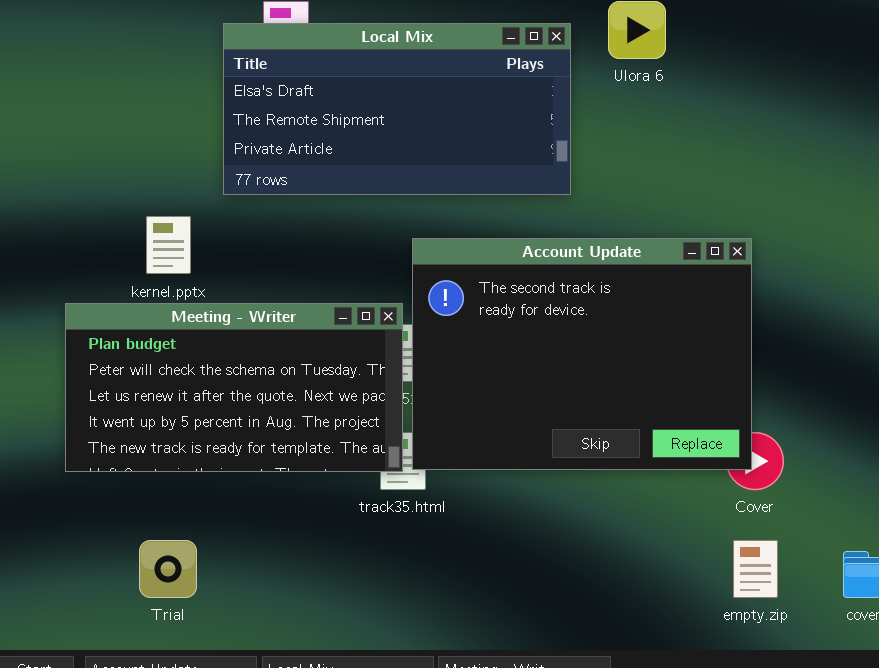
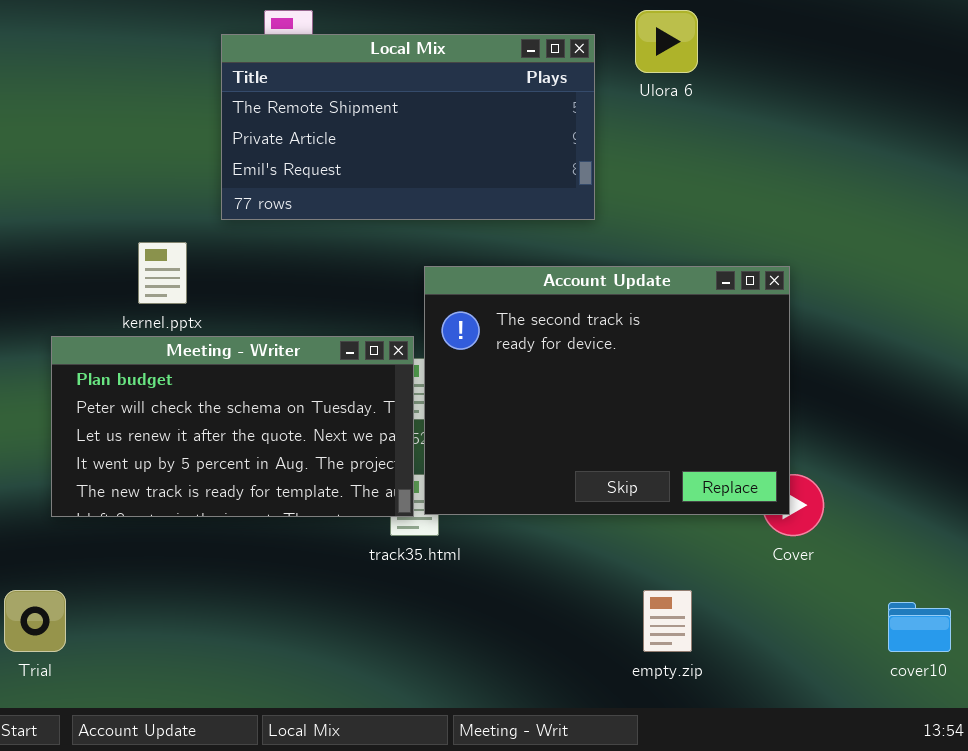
Local Mix: [223,23,571,195] -> [221,34,595,220], scrolled down 1 row
Trial: [139,540,197,598] -> [4,590,66,652], moved
empty.zip: [733,540,778,598] -> [643,590,692,652], moved

